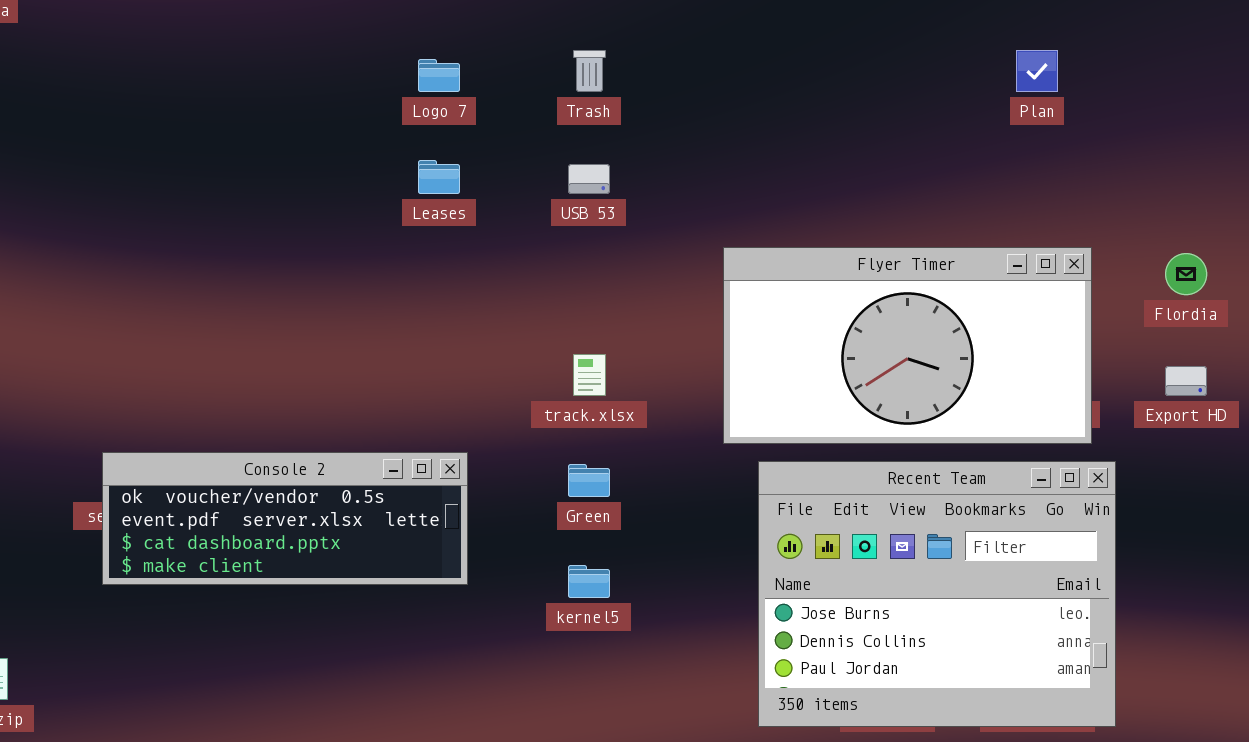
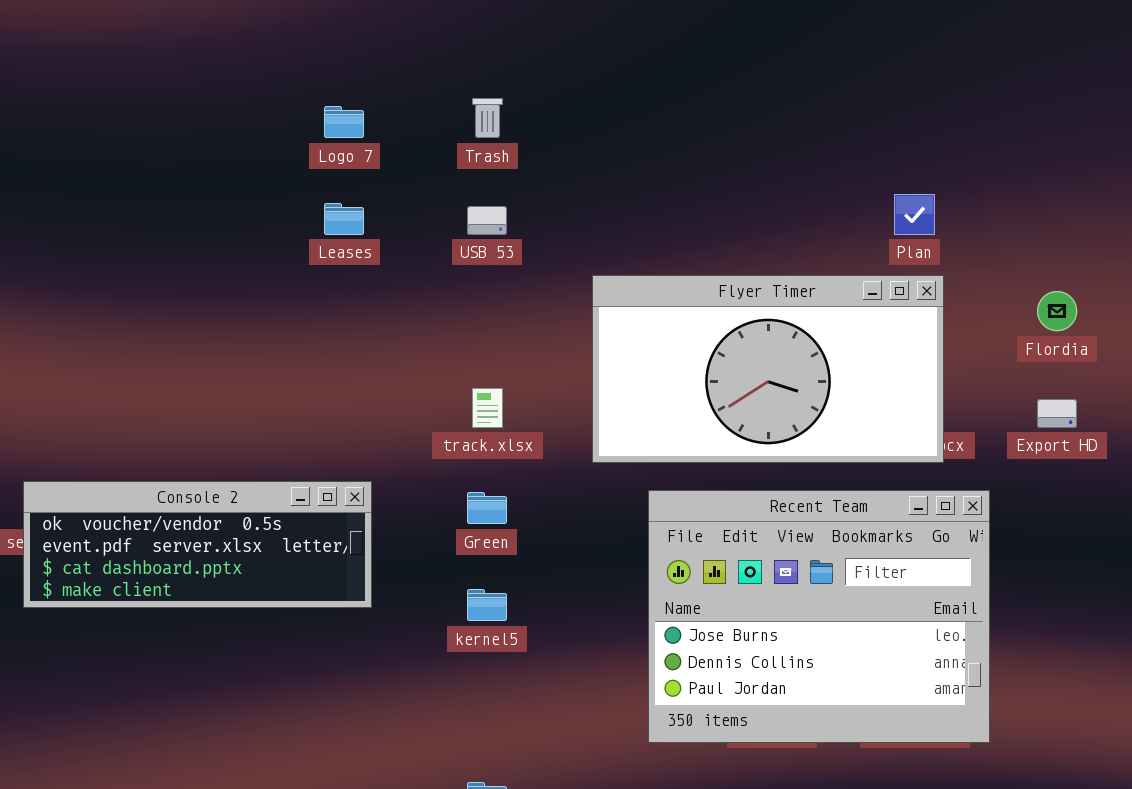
Plan: [1016,50,1058,92] -> [894,194,935,235], moved
Flyer Timer: [723,247,1092,444] -> [592,275,944,463], moved

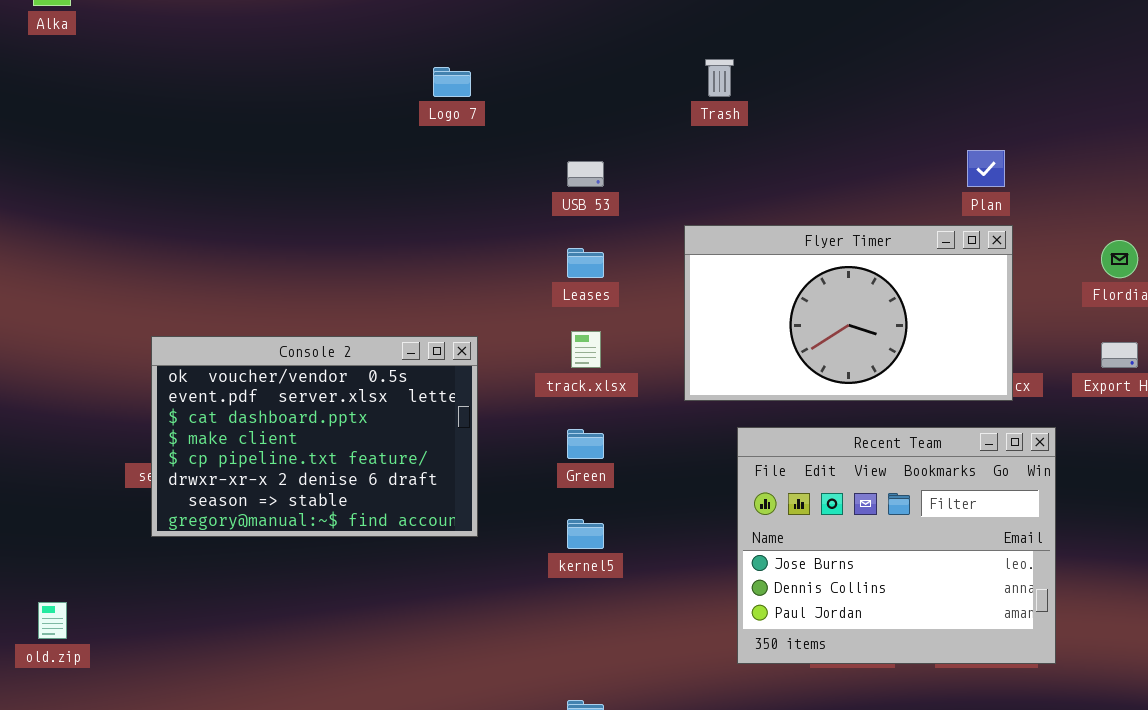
Trash: [472,98,503,138] -> [705,59,734,97], moved
Leases: [324,203,364,235] -> [567,248,604,278], moved
Console 2: [23,481,372,608] -> [151,336,478,537], resized

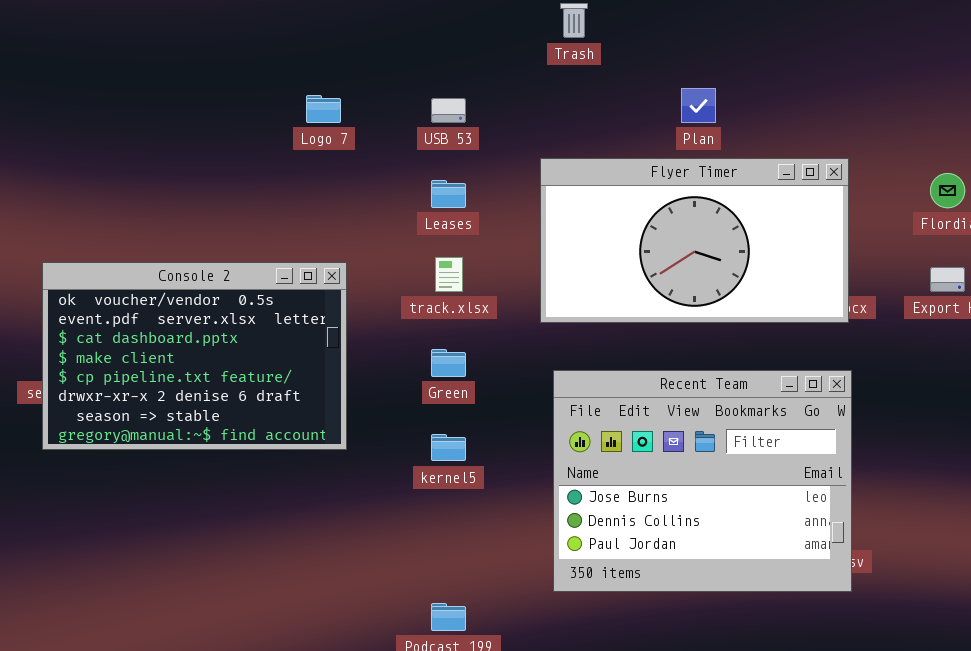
Logo 7: [433,67,471,97] -> [306,95,341,123], moved
Plan: [967,150,1005,187] -> [681,88,716,123], moved
Recent Team: [737,427,1056,664] -> [553,370,852,592], moved

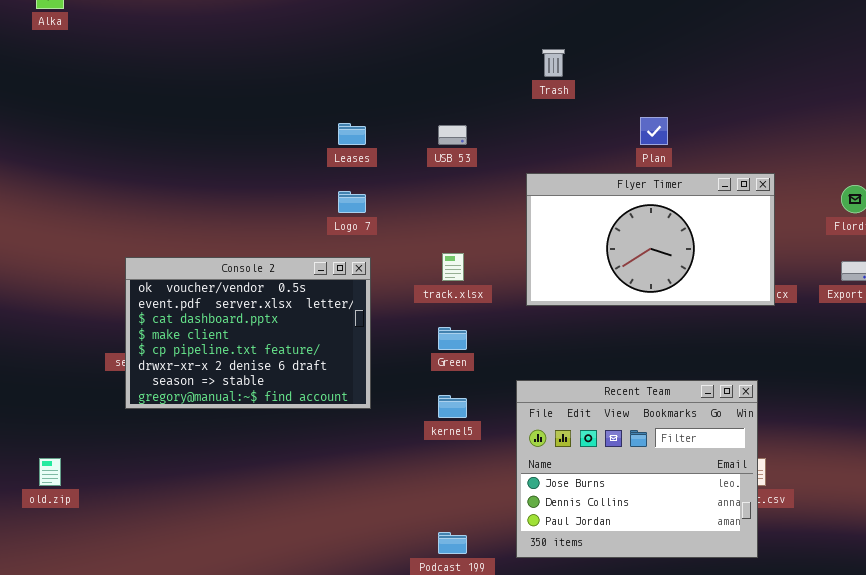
Logo 7: [306,95,341,123] -> [338,191,366,213], moved
Leases: [431,180,466,208] -> [338,123,366,145], moved
Recent Team: [553,370,852,592] -> [516,380,758,558], moved

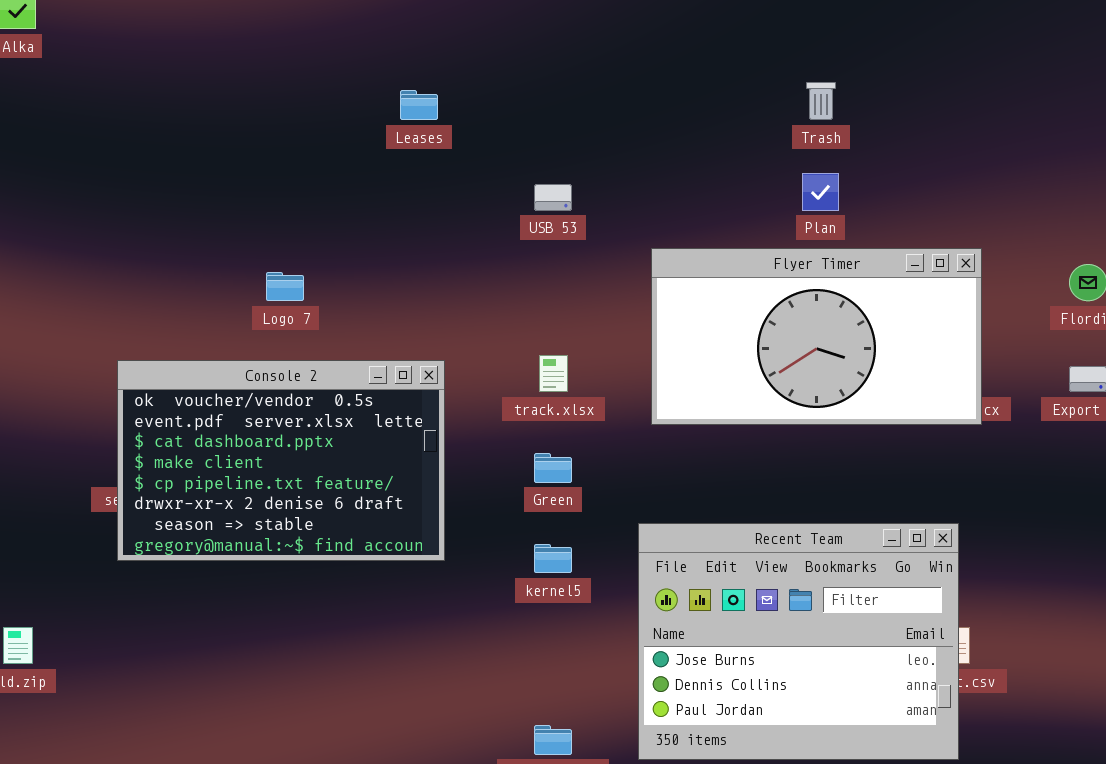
Trash: [542,49,565,77] -> [806,82,836,120], moved
Leases: [338,123,366,145] -> [400,90,438,120], moved
Logo 7: [338,191,366,213] -> [266,272,304,301], moved

